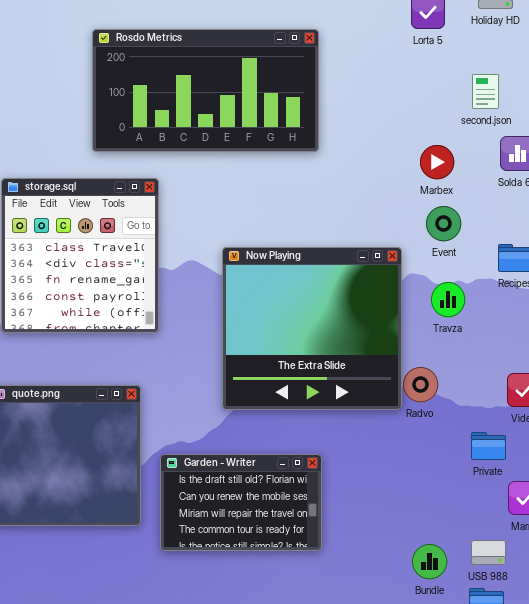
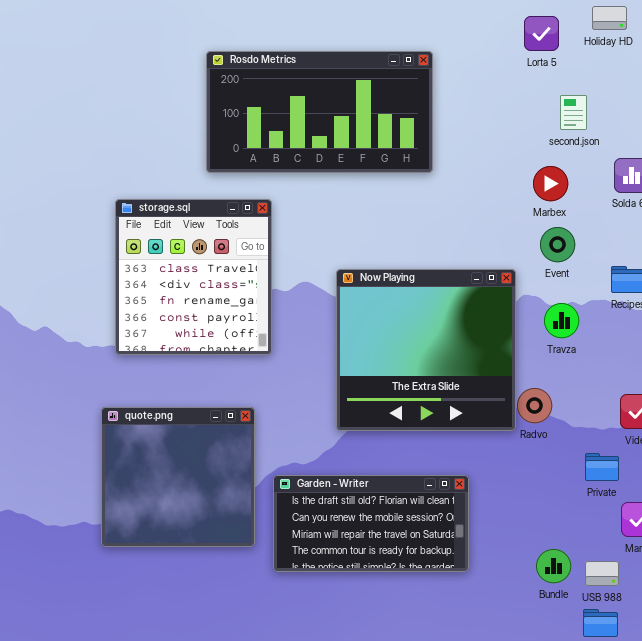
second.json: [472,74,499,109] -> [560,95,587,130], moved
Garden - Writer: [160,454,322,551] -> [273,475,469,572], resized
Bundle: [412,544,447,579] -> [536,549,571,583], moved

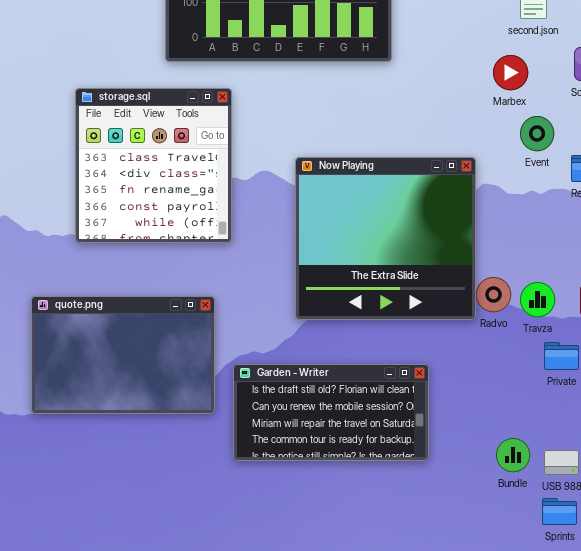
Event: [540,227,575,262] -> [520,116,554,151], moved
Travza: [544,303,579,338] -> [520,282,555,317], moved
quote.png: [101,407,255,547] -> [31,296,215,414], resized

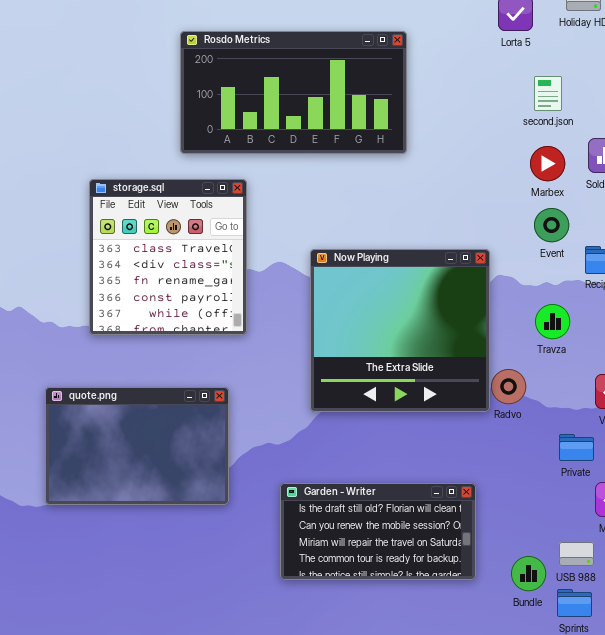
Marbex: [493,55,528,90] -> [530,146,565,181], moved
Travza: [520,282,555,317] -> [535,304,570,339], moved
Garden - Writer: [233,364,429,461] -> [280,483,476,580], moved
Bundle: [496,438,530,472] -> [511,556,546,591], moved

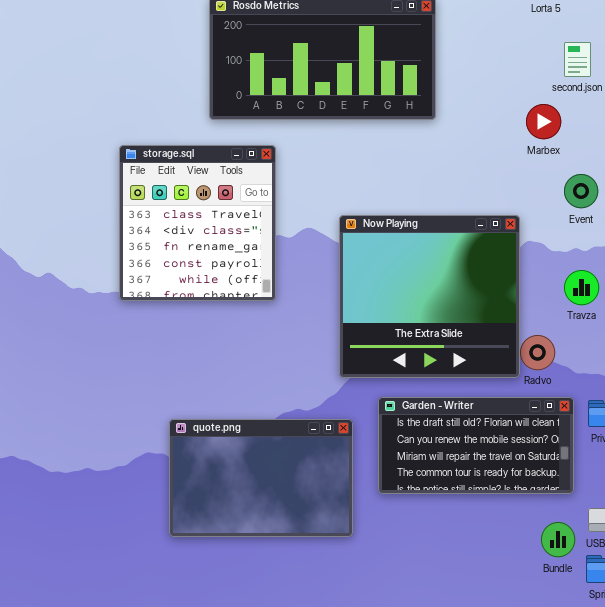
Marbex: [530,146,565,181] -> [526,104,561,139], moved
quote.png: [45,387,229,505] -> [169,419,353,537], moved
Garden - Writer: [280,483,476,580] -> [378,397,574,494], moved

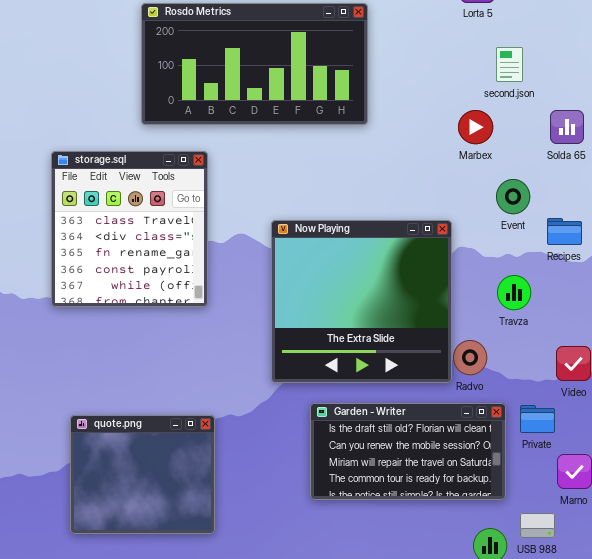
quote.png: [169,419,353,537] -> [70,415,215,534], moved, resized

